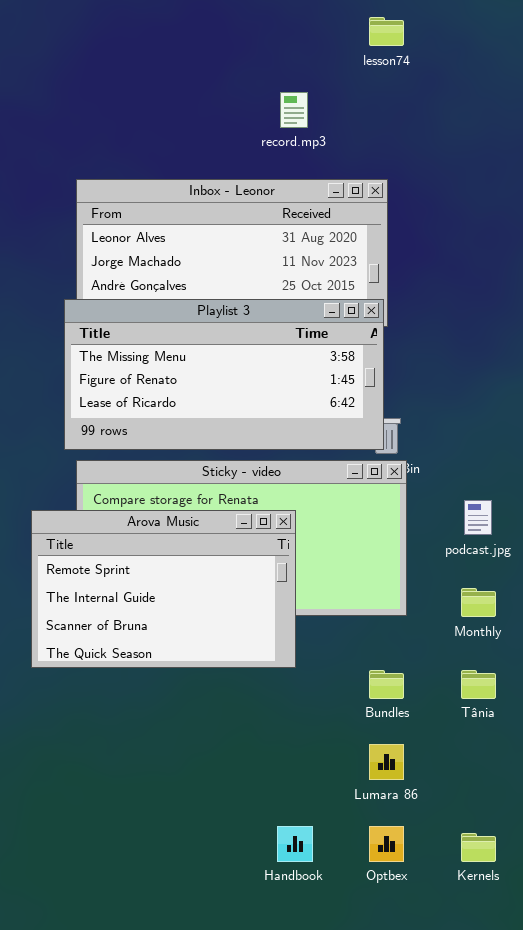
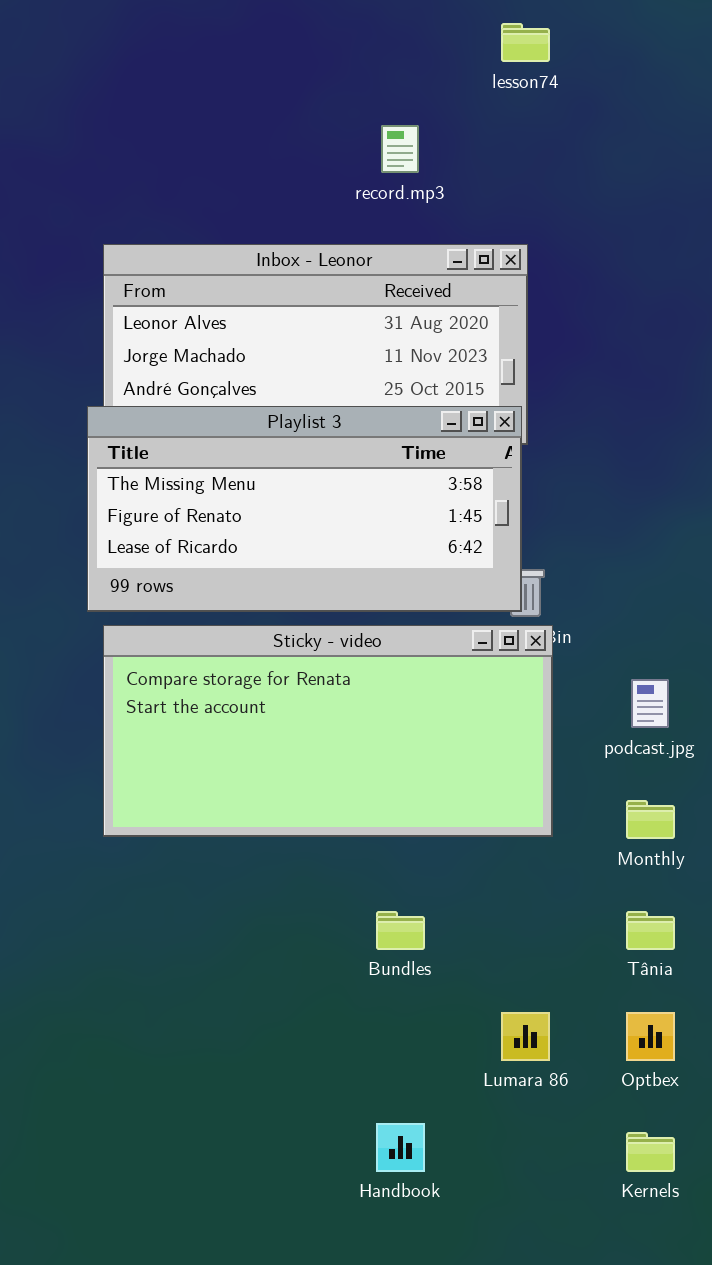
Arova Music: [31,510,296,668] -> none, closed
Bundles: [369,670,404,699] -> [376,911,425,950], moved
Optbex: [369,826,404,862] -> [626,1012,675,1061], moved

